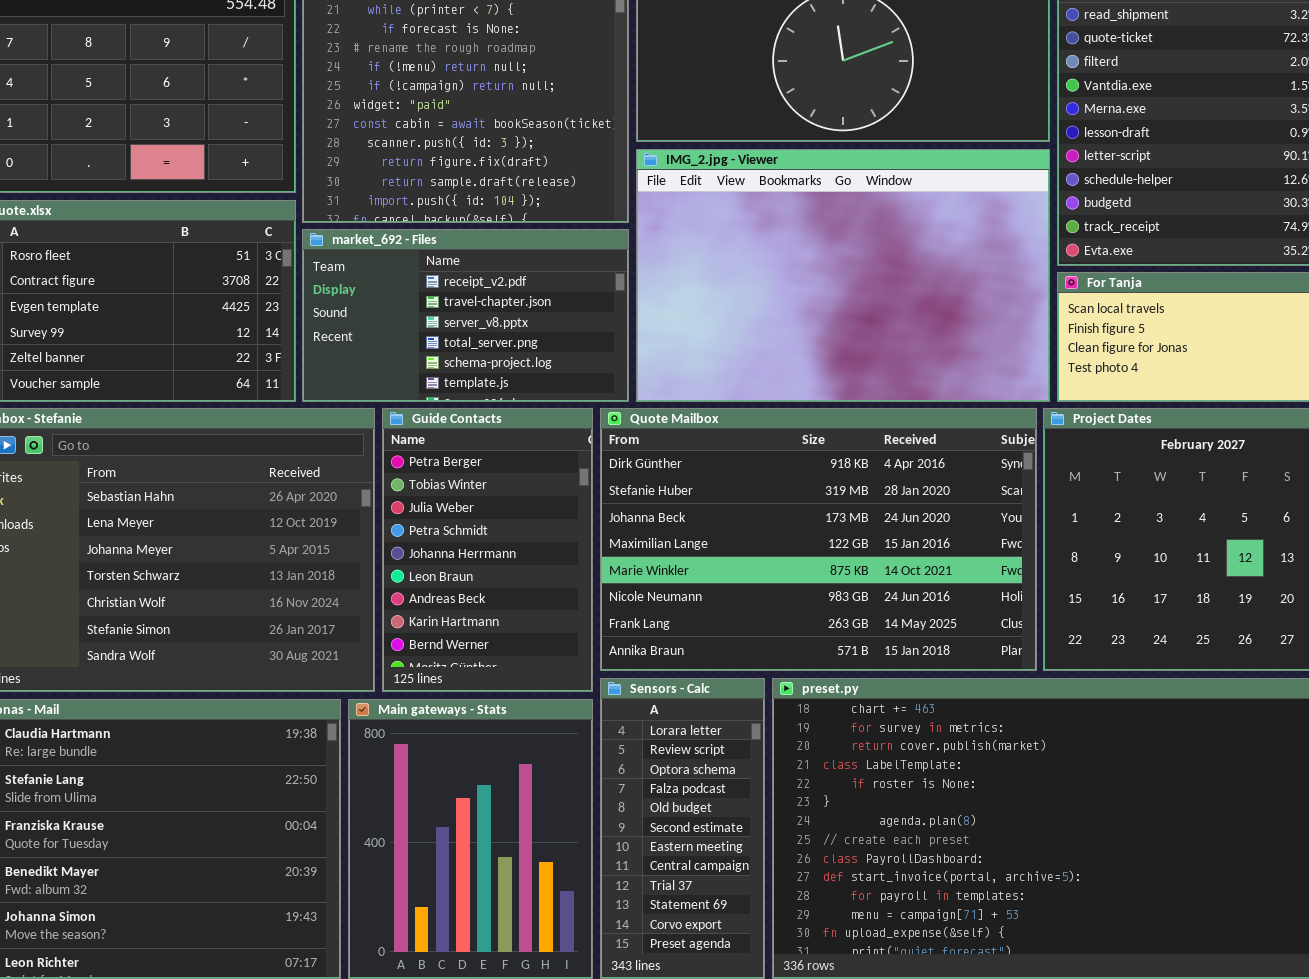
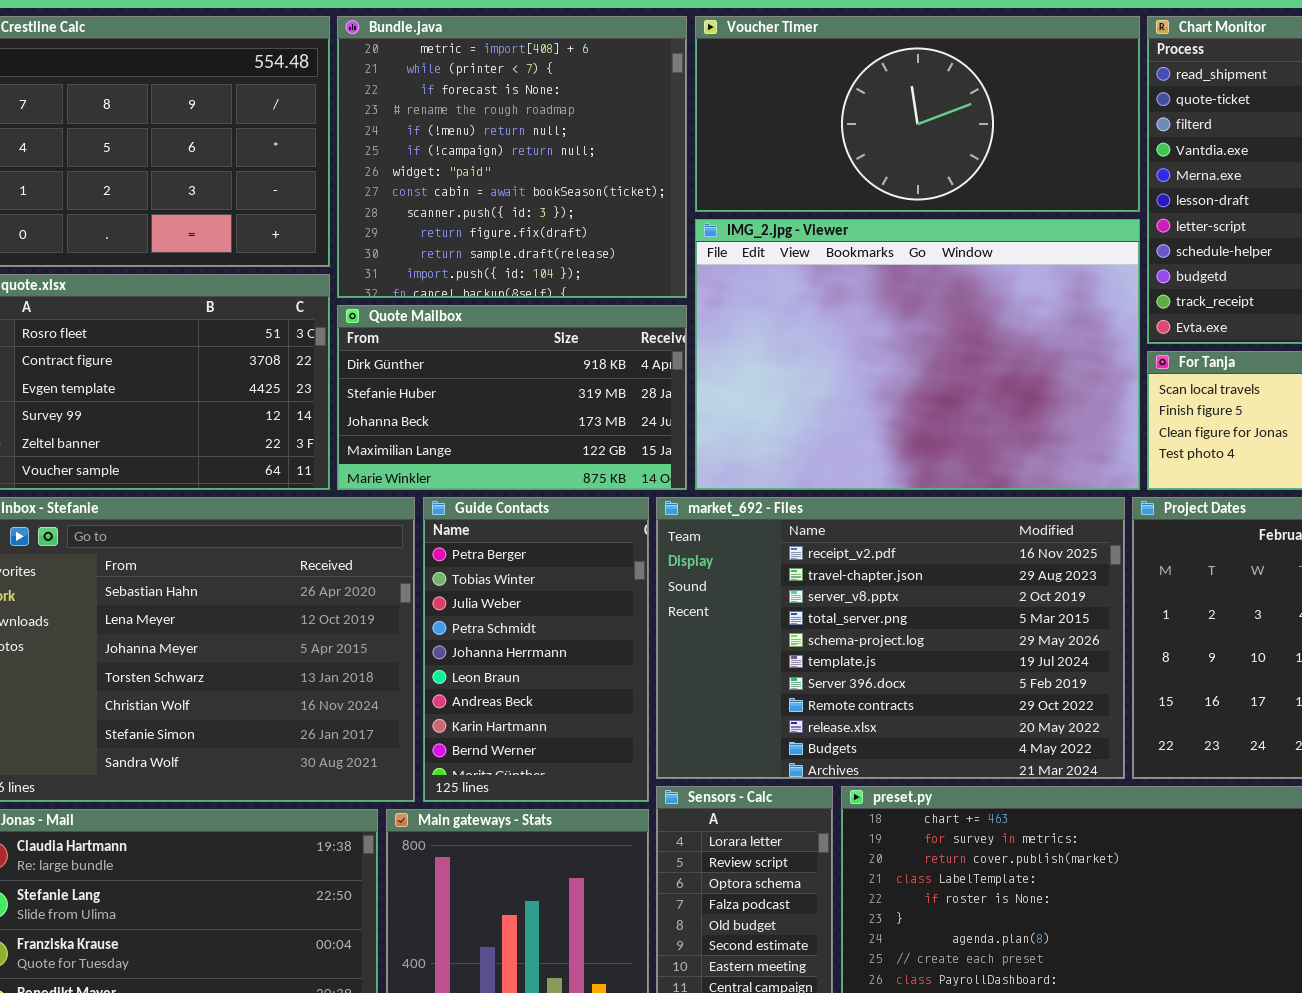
market_692 - Files: [302,229,629,402] -> [656,497,1125,779], moved, resized
Quote Mailbox: [600,408,1037,671] -> [337,305,687,490], moved, resized

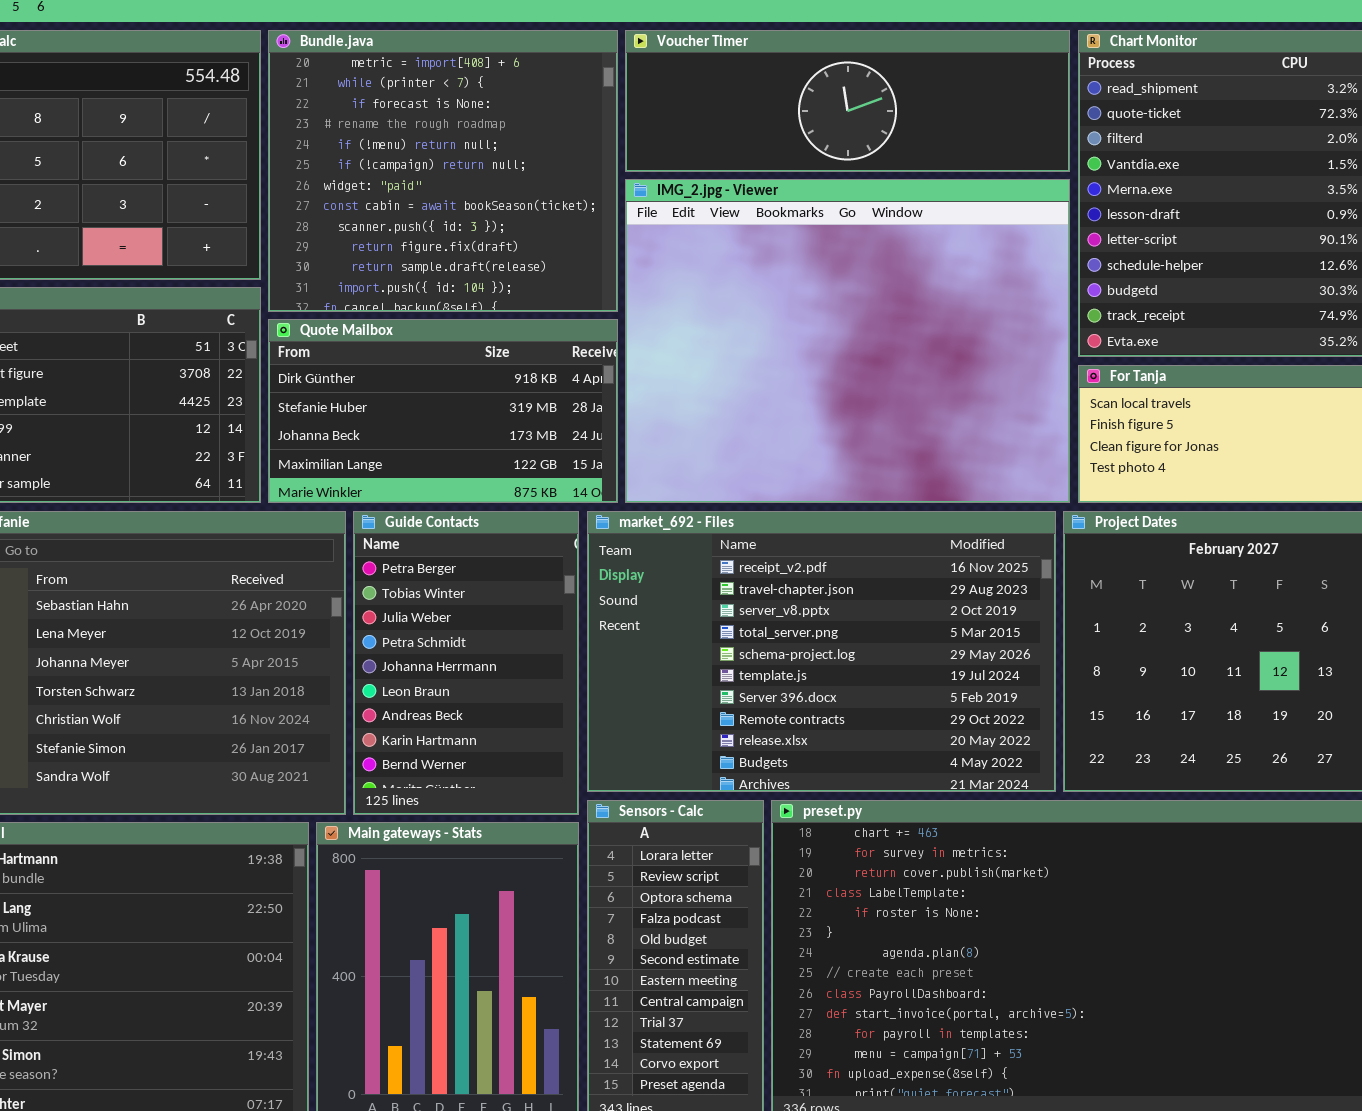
Voucher Timer: [695,16,1140,212] -> [625,30,1070,172], resized
IMG_2.jpg - Viewer: [695,219,1140,490] -> [625,179,1070,503], resized

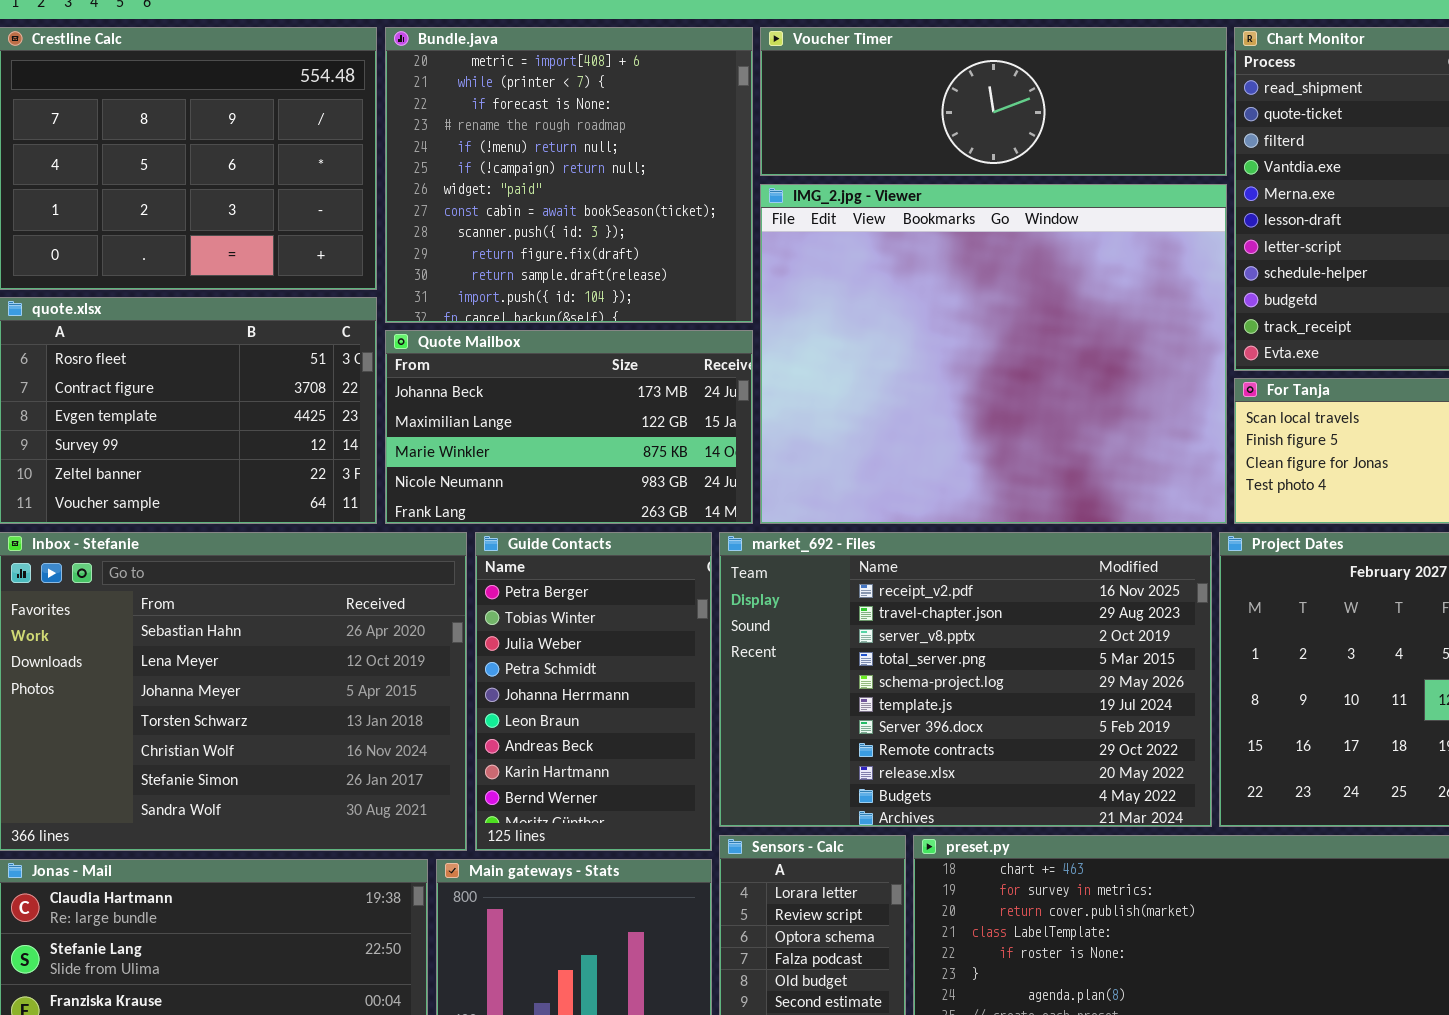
Quote Mailbox: [268,319,618,503] -> [385,330,753,524], scrolled down 2 rows

